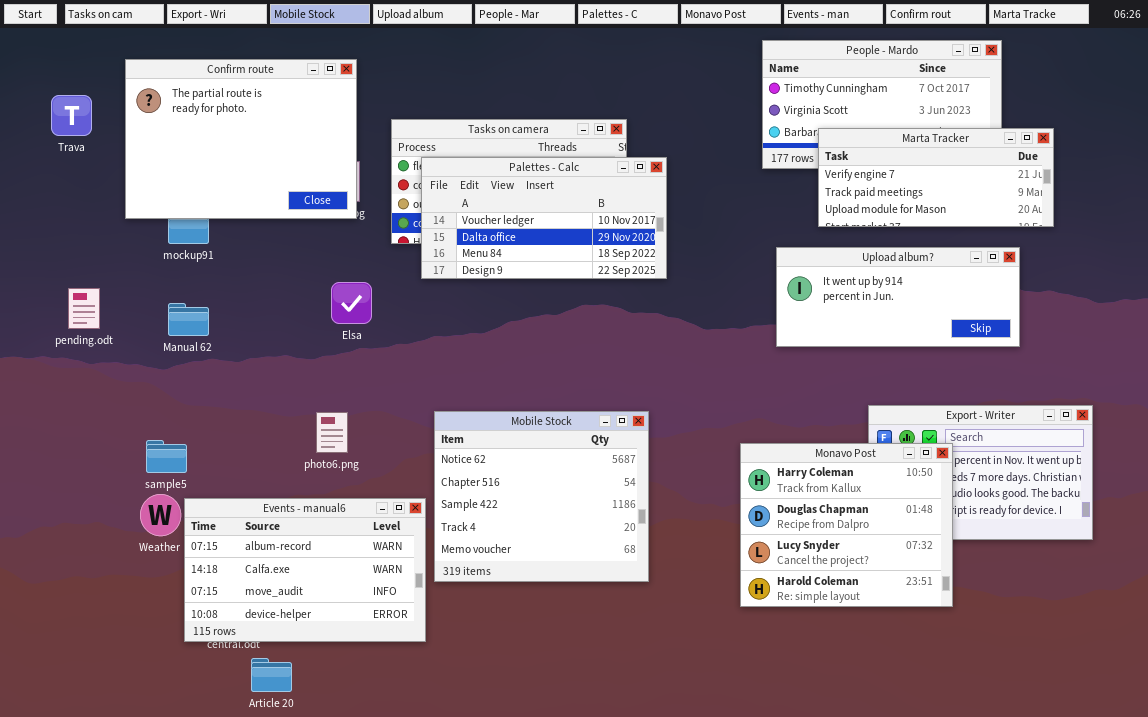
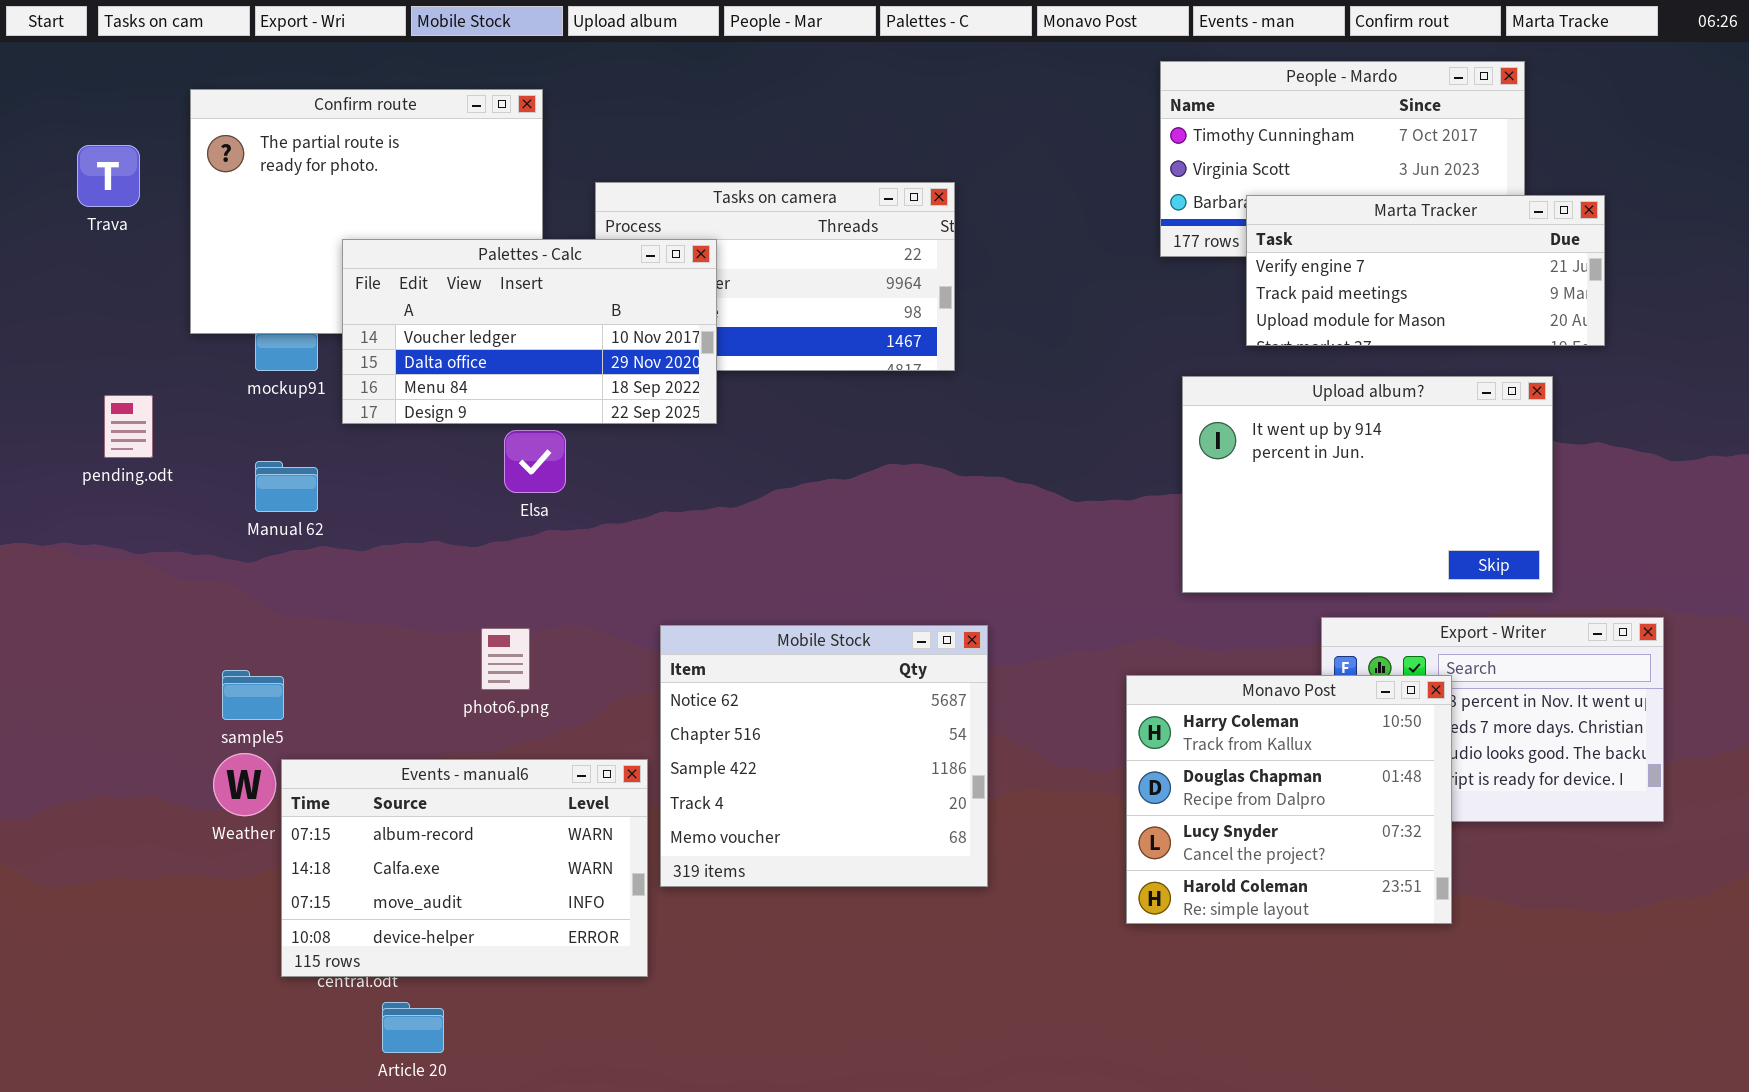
Palettes - Calc: [421,157,667,279] -> [342,239,717,424], moved
Upload album?: [776,247,1020,347] -> [1182,376,1553,593], resized
pending.odt: [68,288,100,329] -> [104,395,153,458], moved

